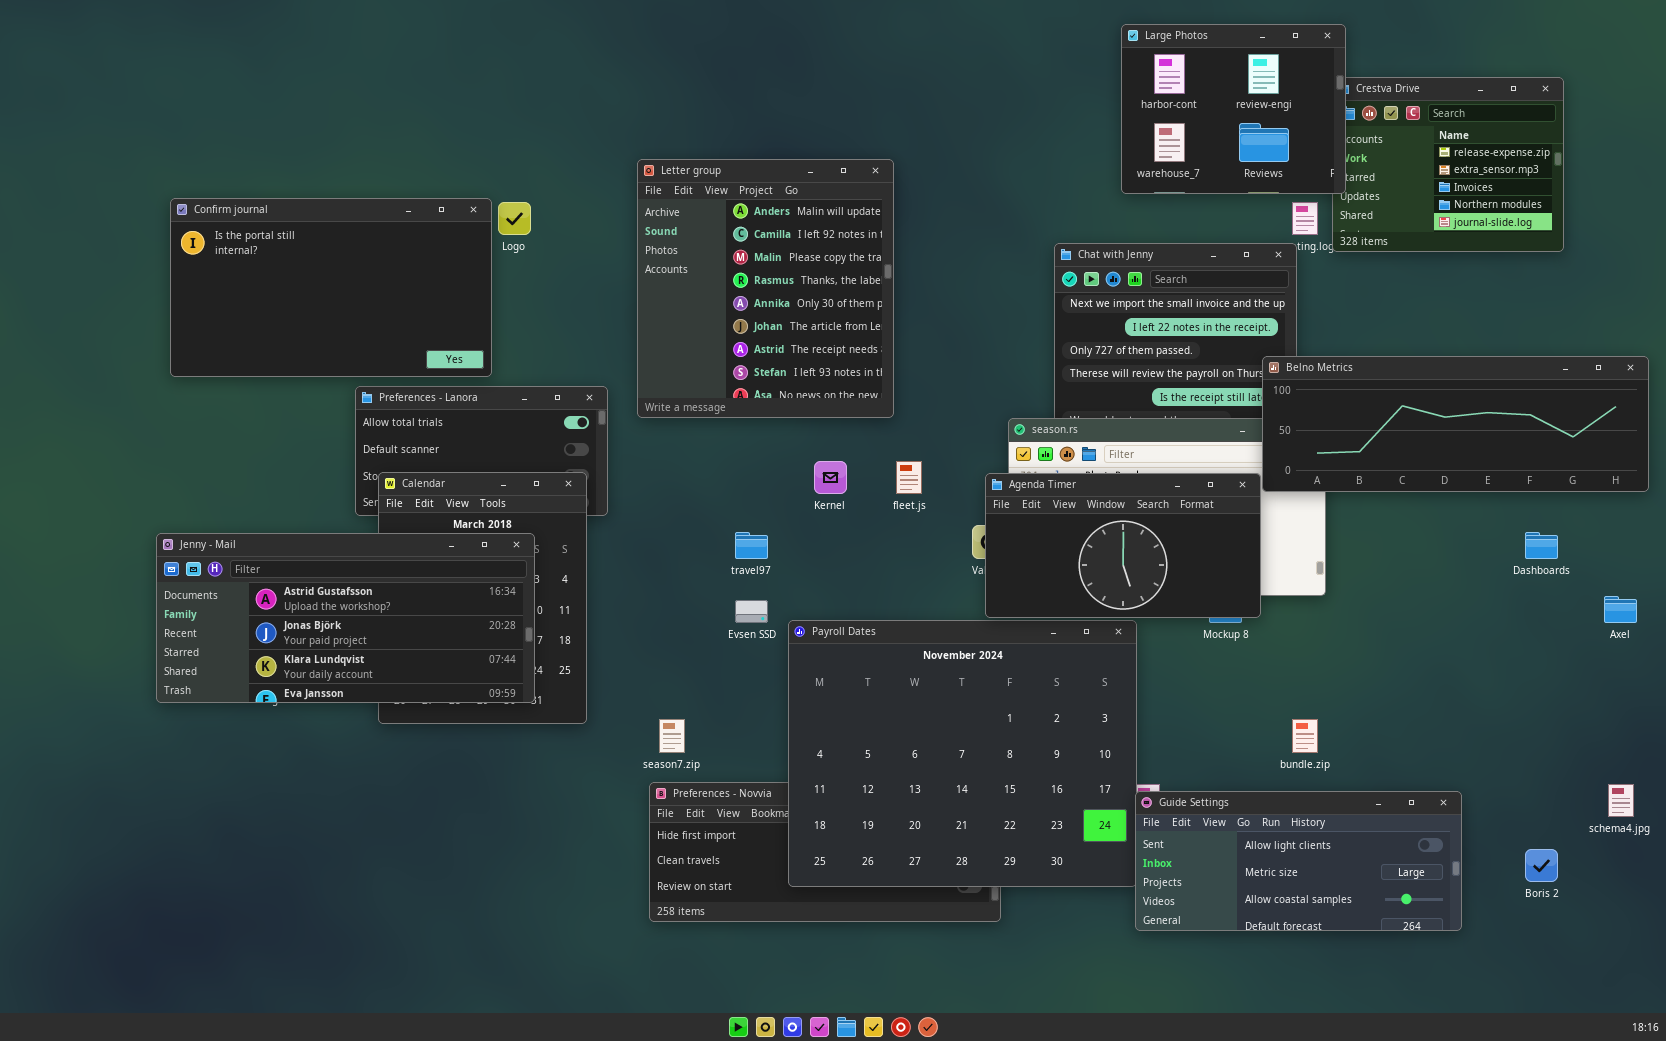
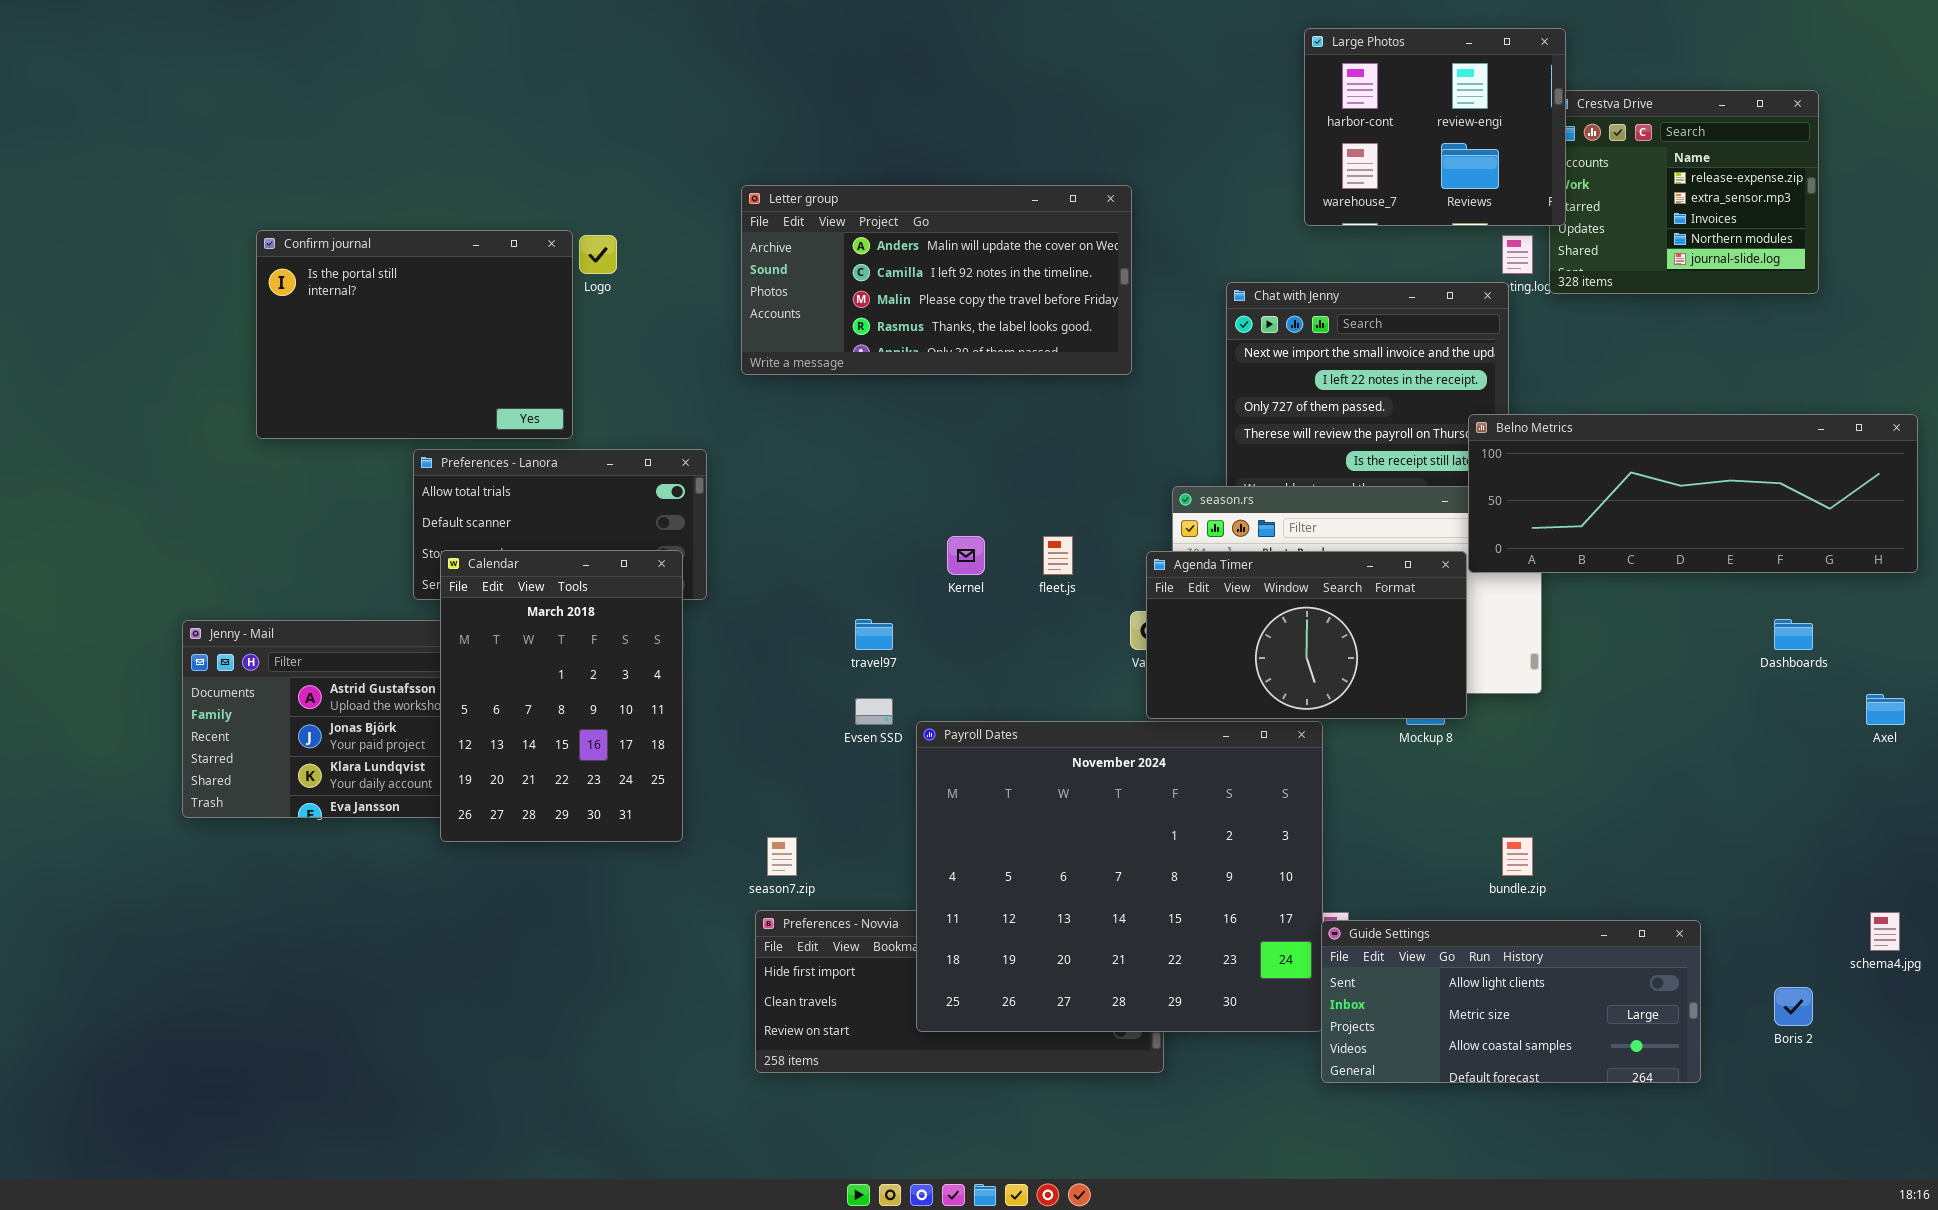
Letter group: [637,159,894,418] -> [741,185,1132,375], resized
Confirm journal: [170,198,492,377] -> [256,230,573,439], resized
Calendar: [378,472,587,724] -> [440,550,683,842], raised

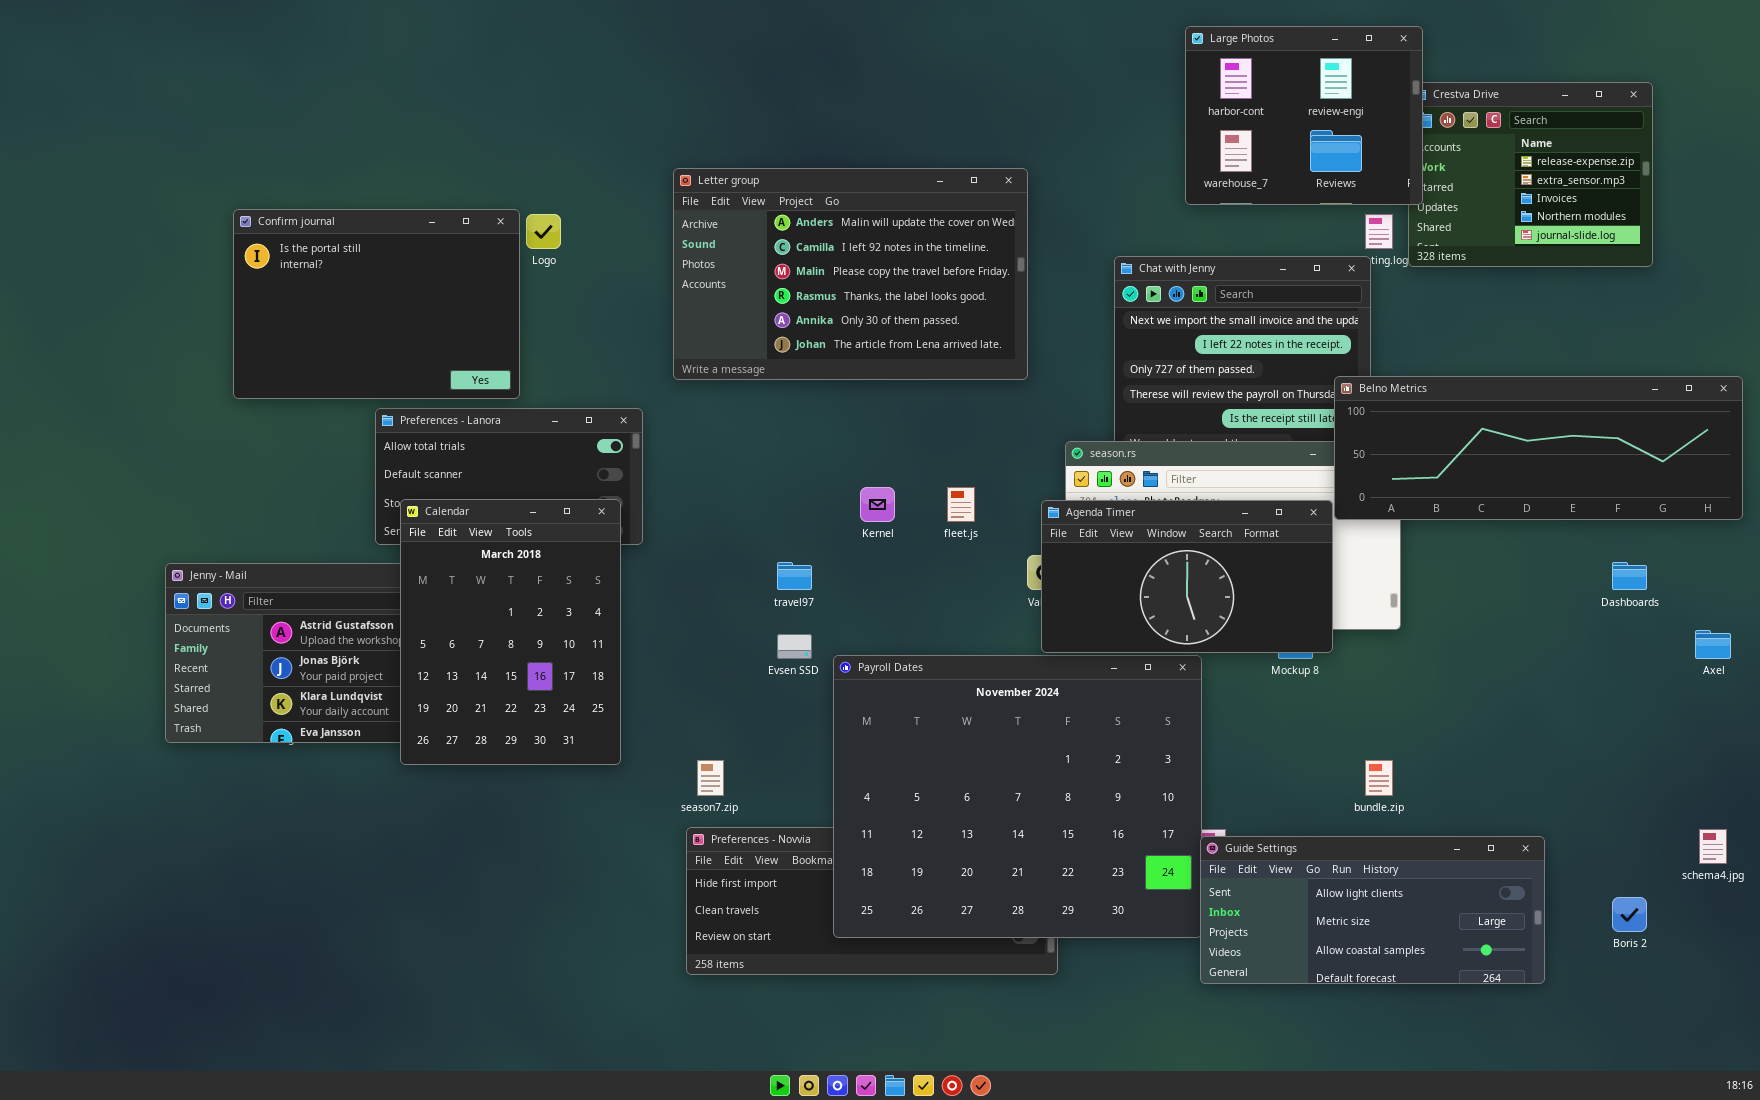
Letter group: [741,185,1132,375] -> [673,168,1028,380], resized

